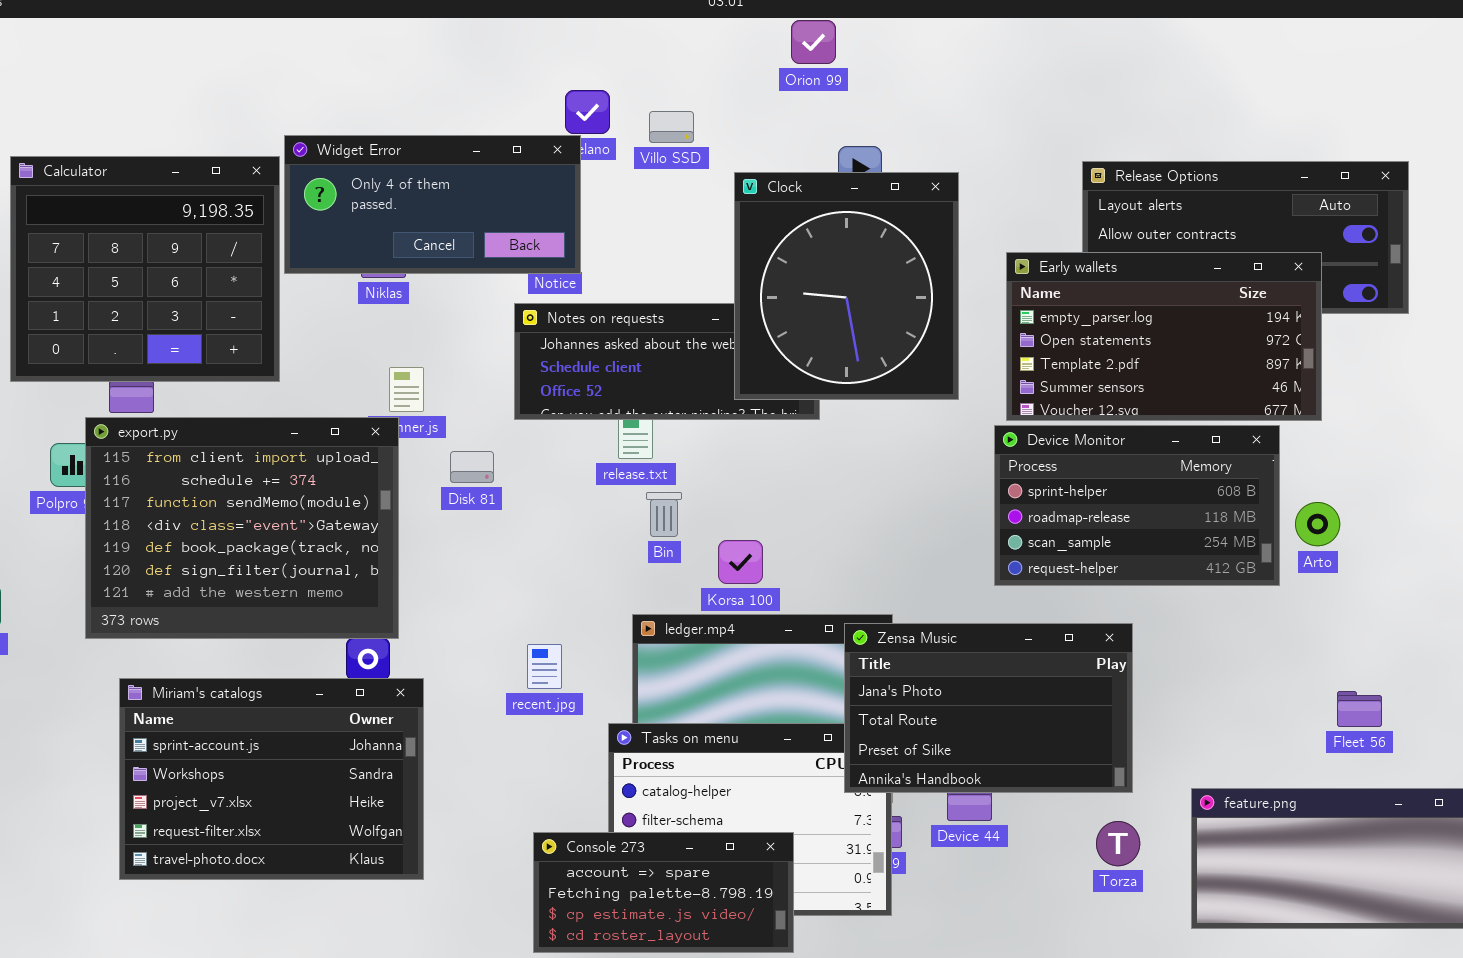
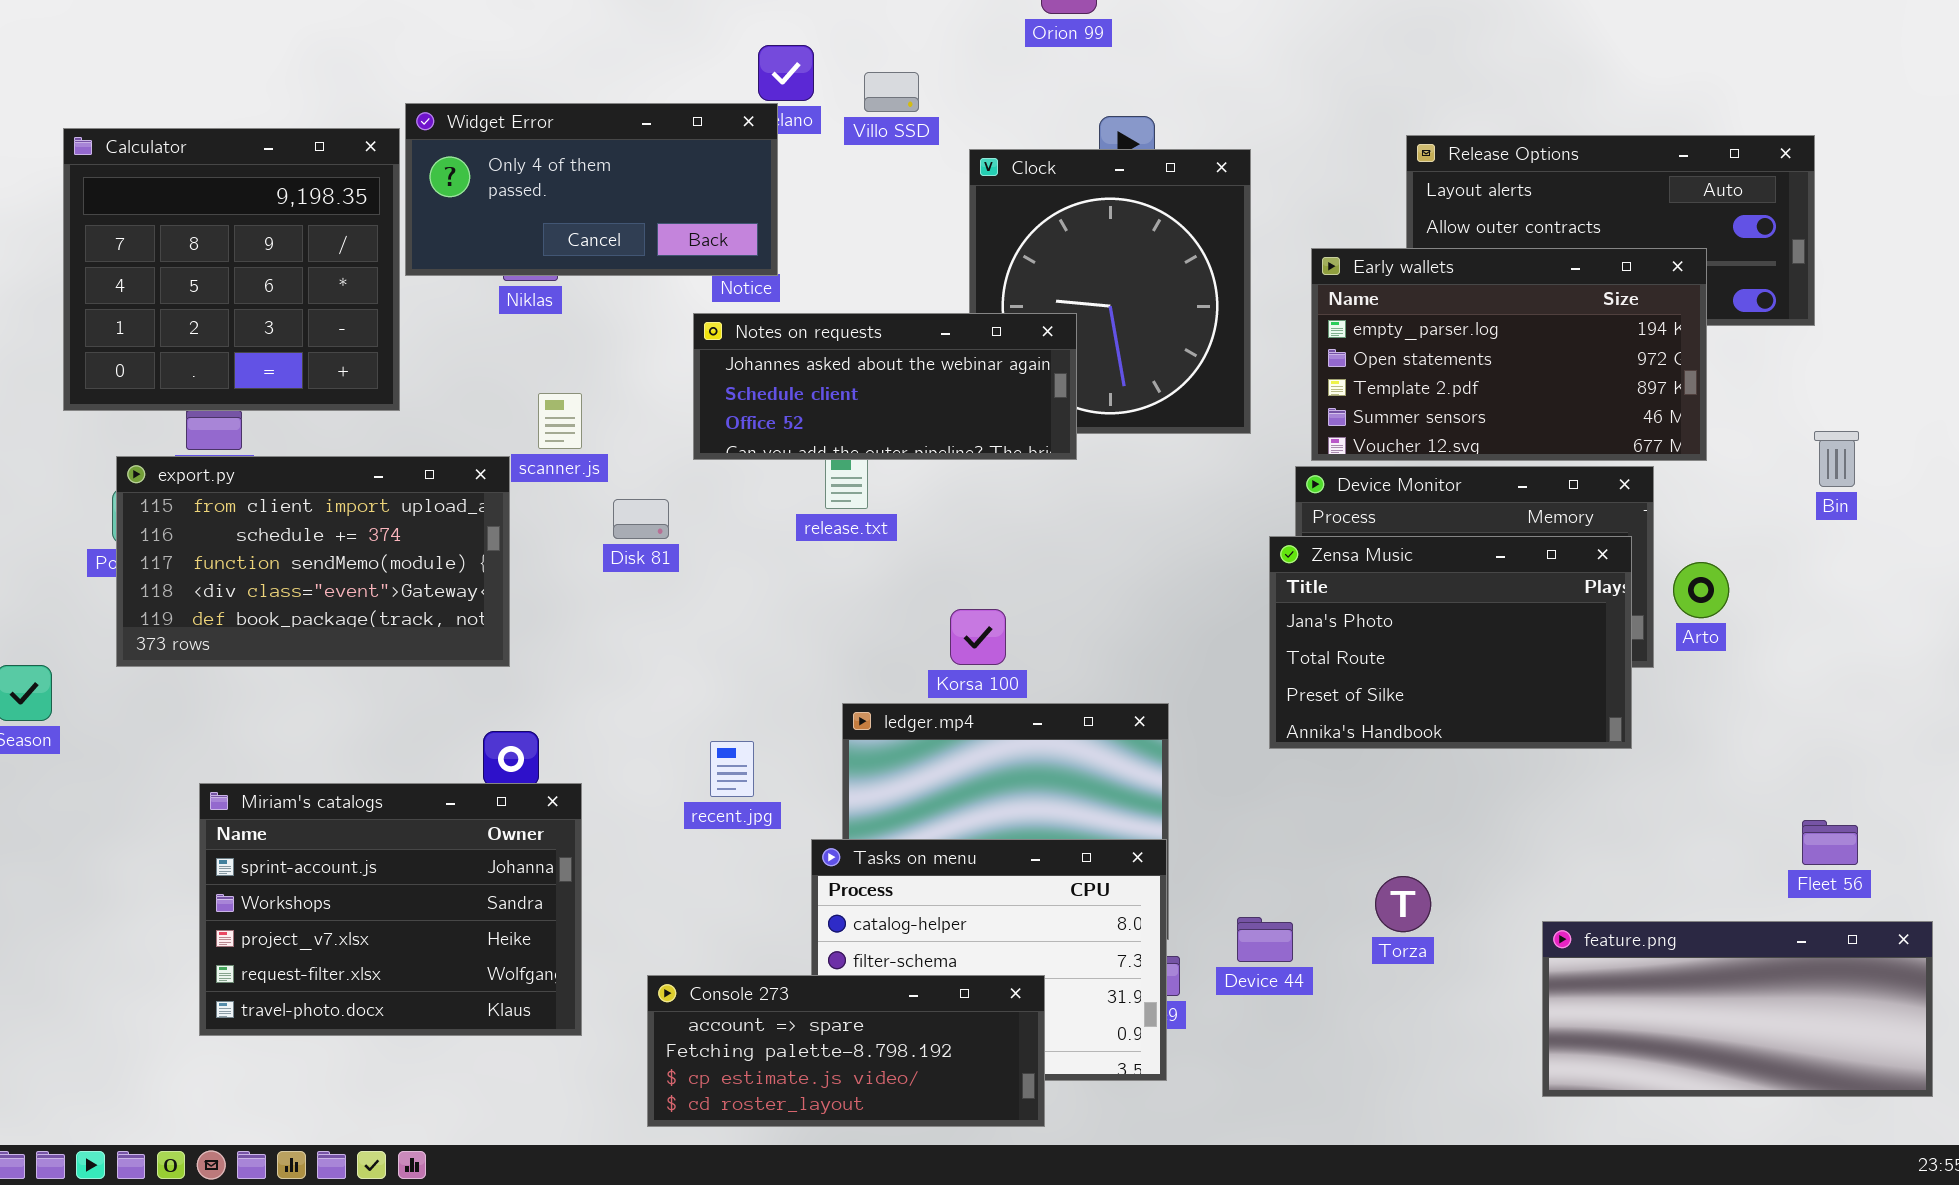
Notes on requests: [514,303,820,420] -> [693,313,1077,460], raised
export.py: [85,417,399,639] -> [116,456,510,667], moved, resized
Bin: [646,492,682,537] -> [1814,431,1859,487], moved
Zensa Music: [844,623,1133,793] -> [1269,536,1632,749], moved
Fleet 56: [1337,691,1382,727] -> [1802,820,1858,865], moved
Torza: [1096,821,1140,866] -> [1375,876,1431,932], moved
Console 273: [533,832,794,953] -> [647,975,1045,1127], resized

